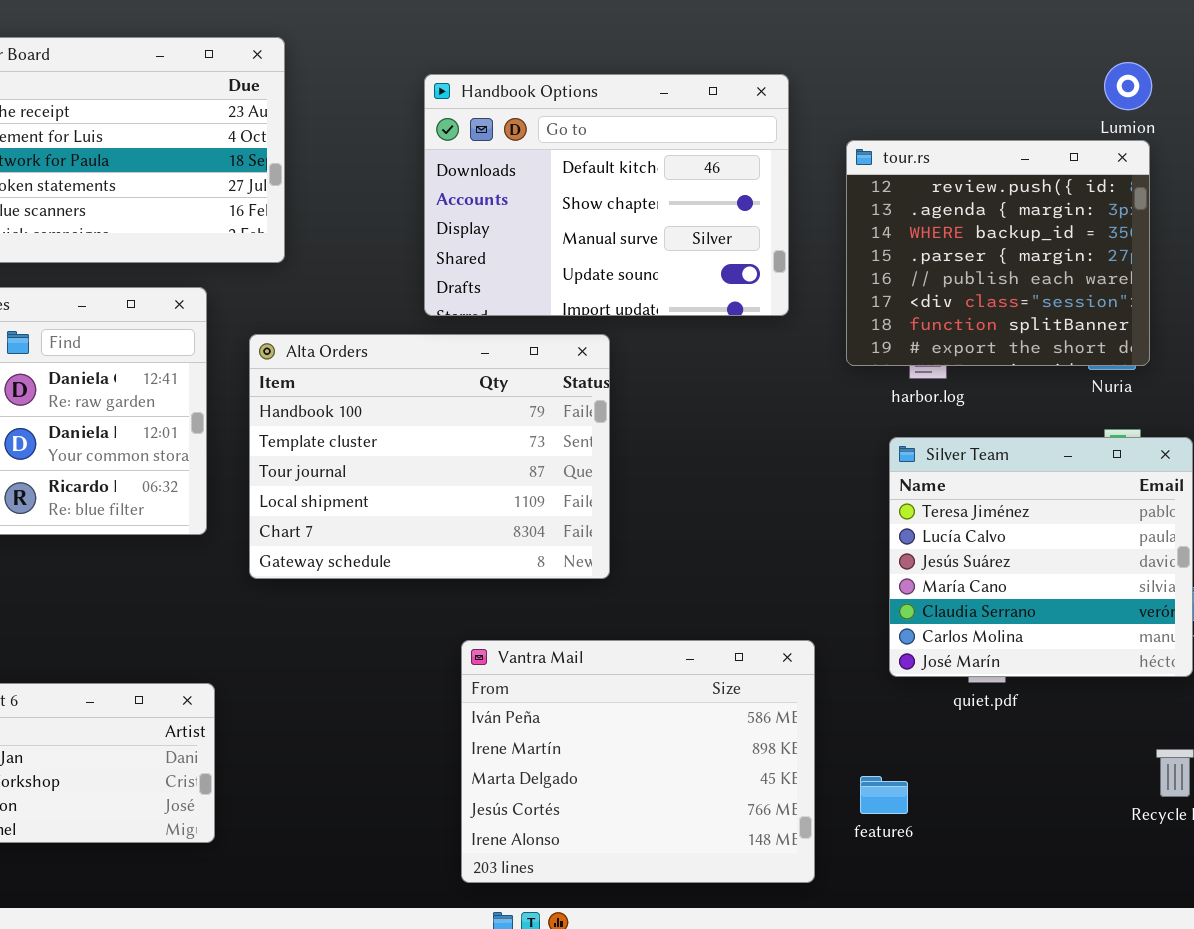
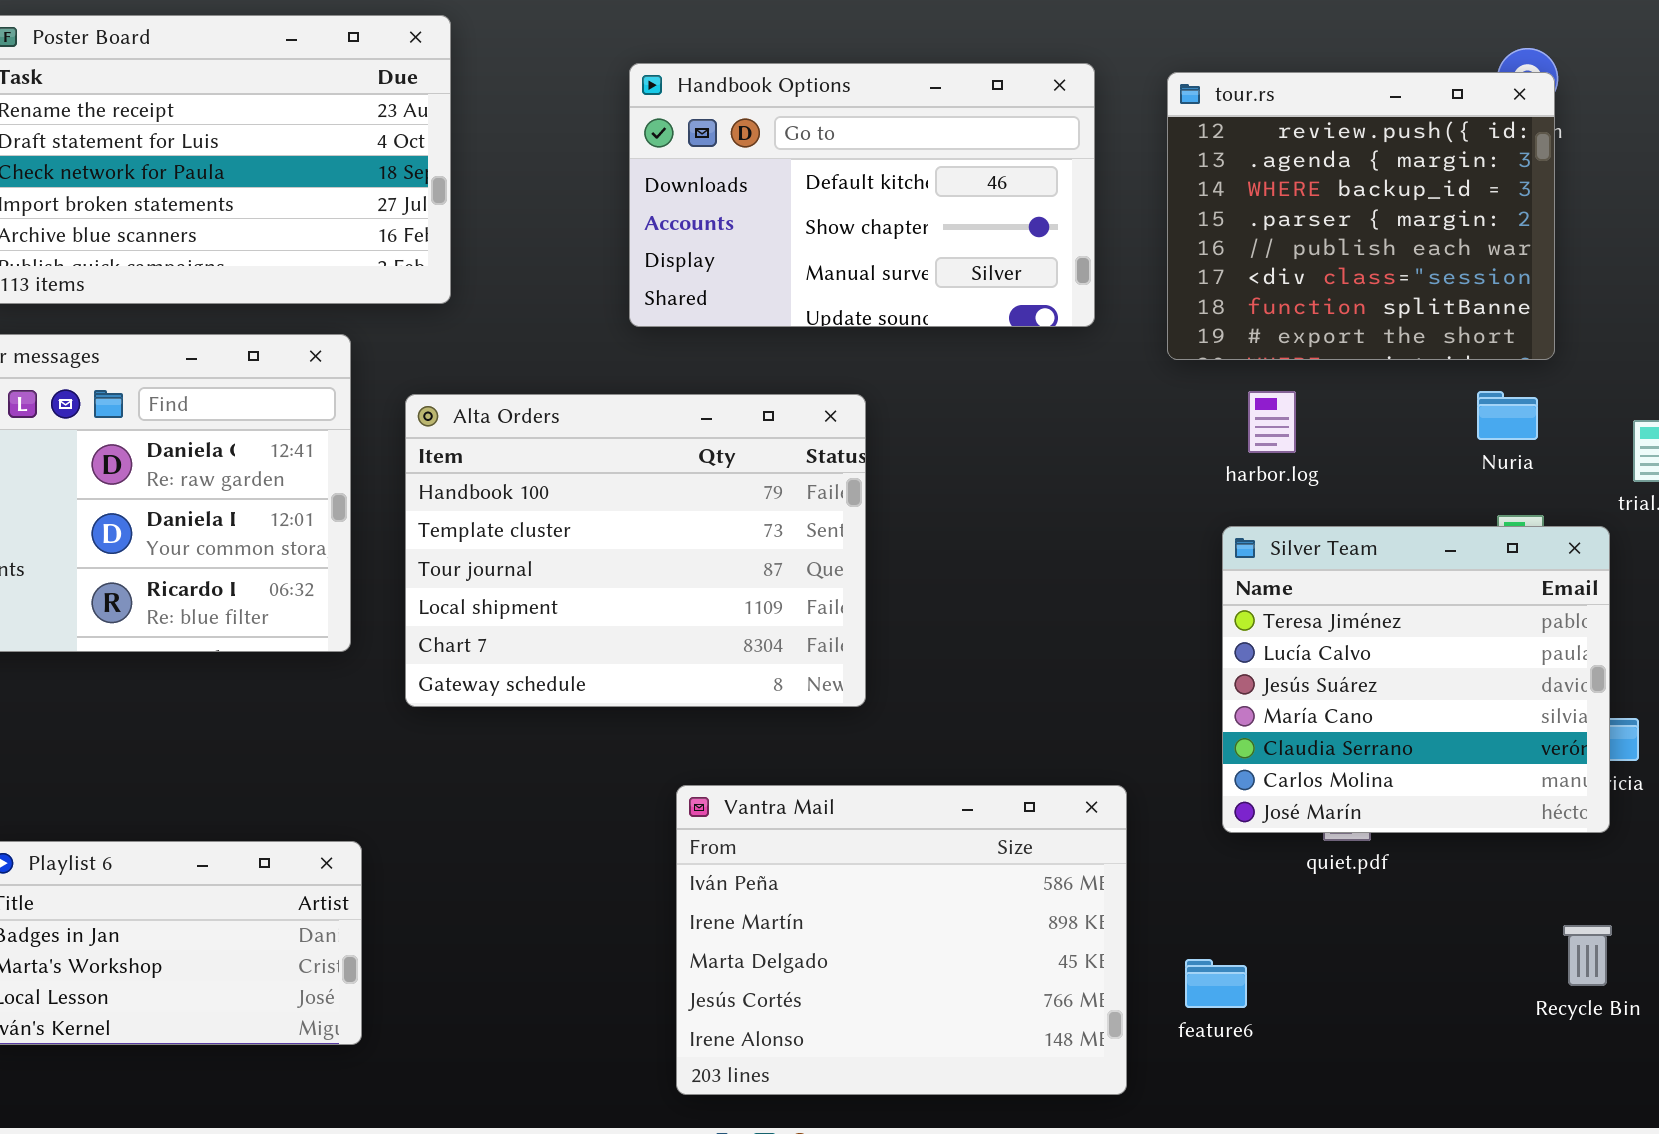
Handbook Options: [424,74,789,316] -> [629,63,1095,327], resized
tour.rs: [846,140,1150,366] -> [1167,72,1555,360], moved

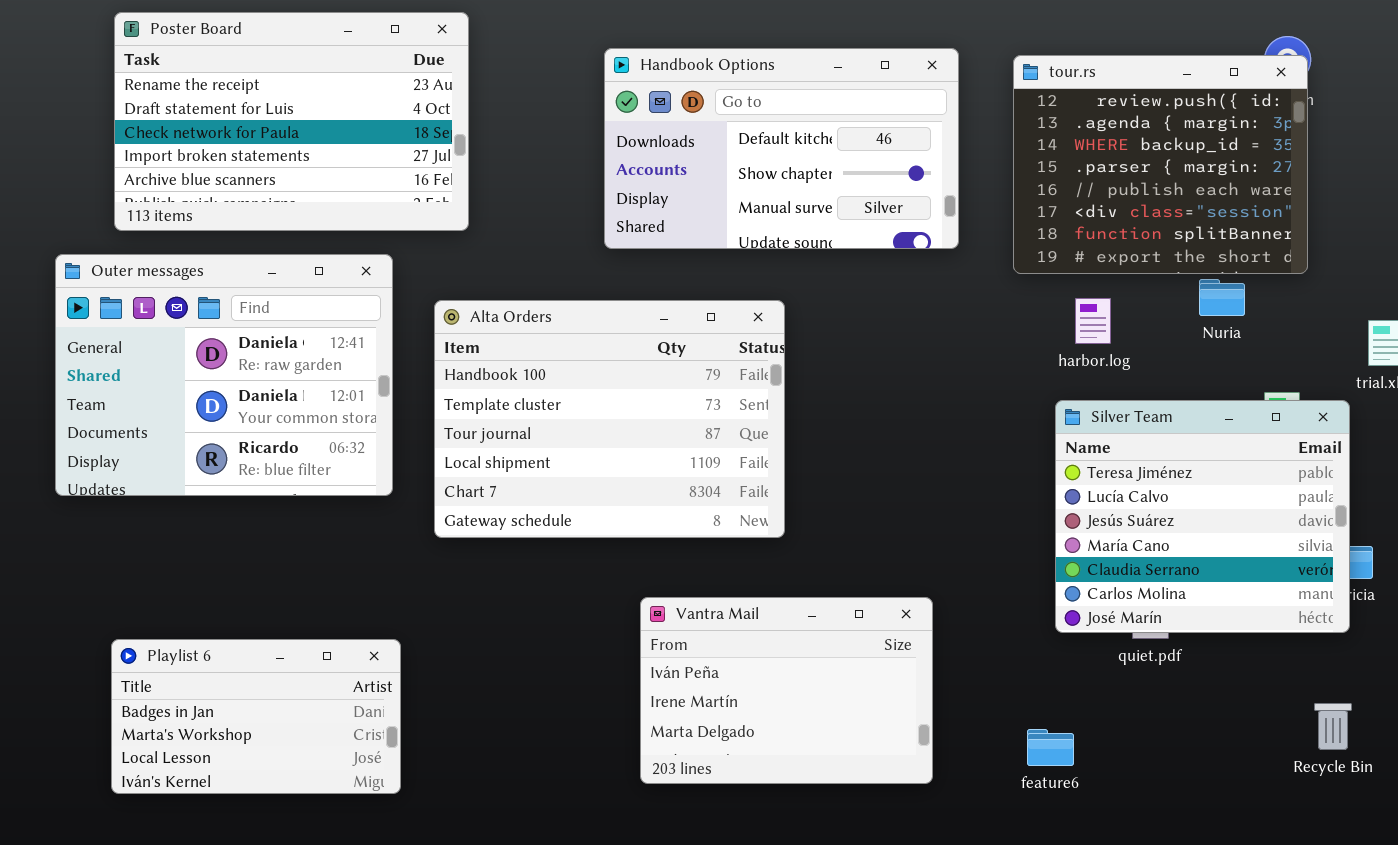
Nuria: [1477,391,1538,440] -> [1199,279,1245,316], moved
Vantra Mail: [676,785,1127,1095] -> [640,597,933,784], resized

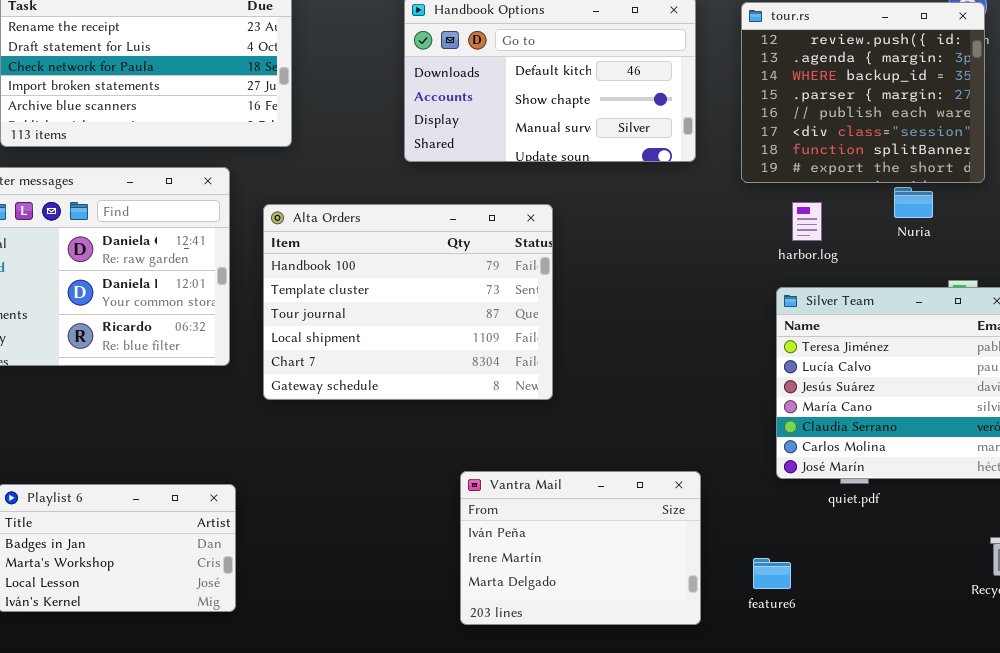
Vantra Mail: [640,597,933,784] -> [460,471,701,625], moved

